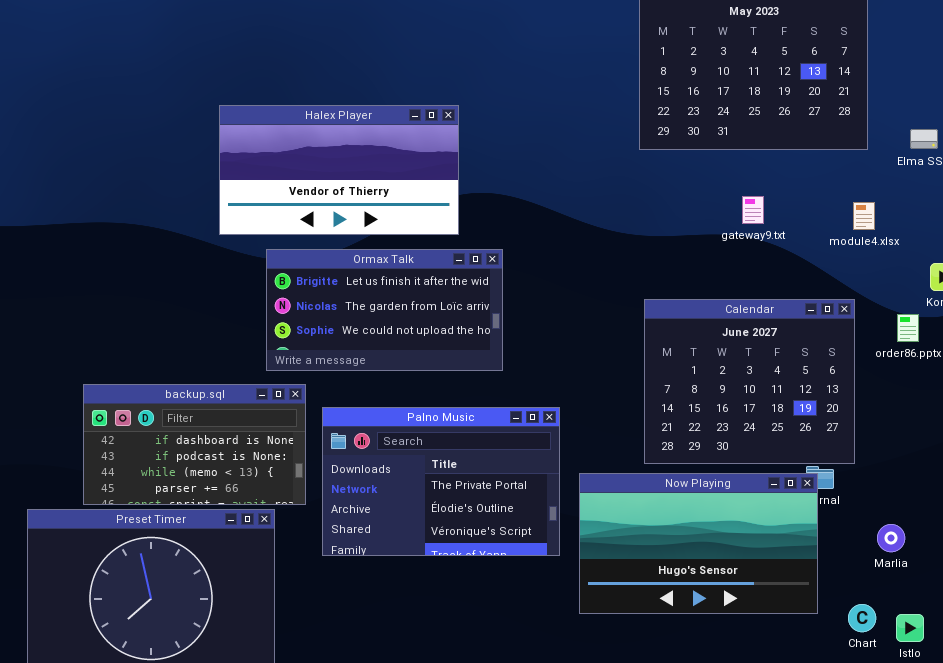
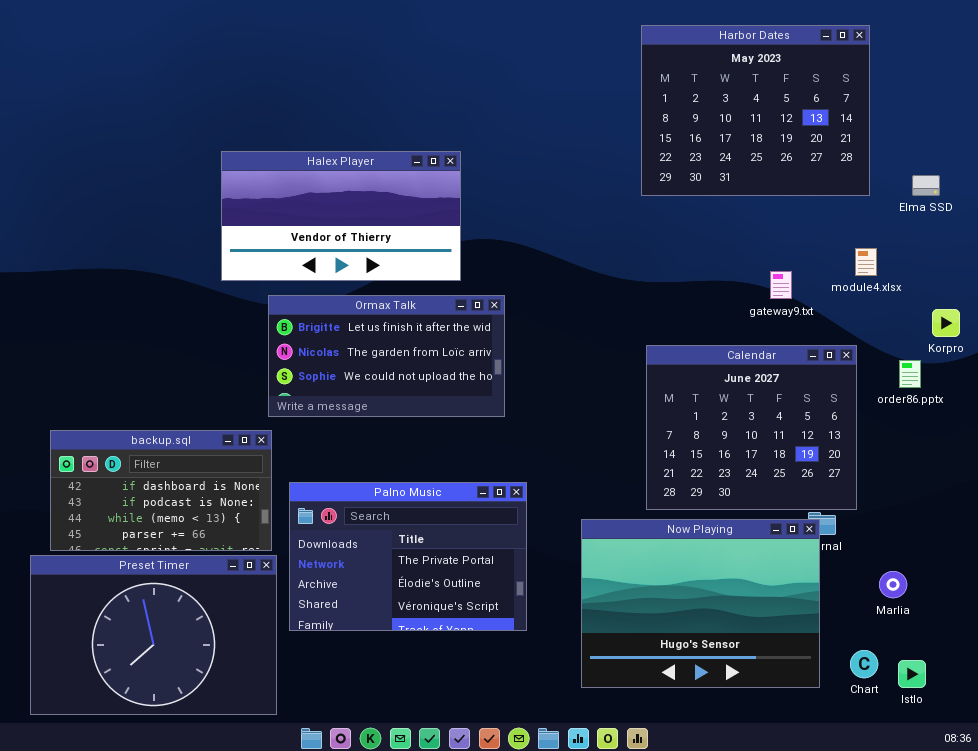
gateway9.txt: [742,196,764,224] -> [770,271,792,299], moved
backup.sql: [83,384,306,505] -> [50,430,272,551], moved
Palno Music: [322,407,560,556] -> [289,482,527,631], moved
Now Playing: [579,473,818,614] -> [581,519,820,688], resized

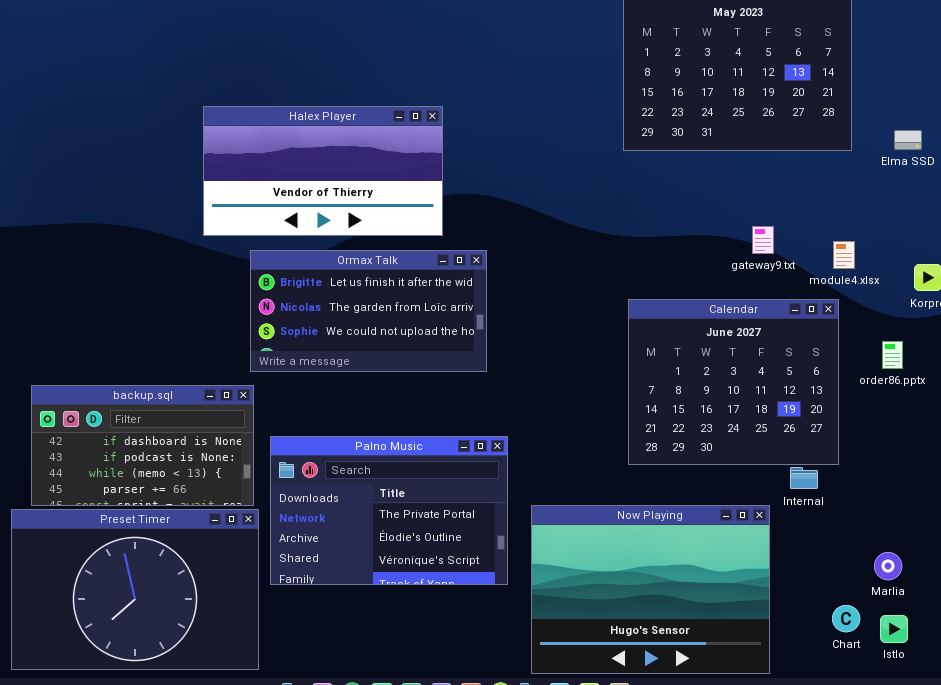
module4.xlsx: [855,248,877,276] -> [833,241,855,269], moved
order86.pptx: [899,360,921,388] -> [882,341,903,369], moved
Now Playing: [581,519,820,688] -> [531,505,770,674], moved
Marlia: [879,571,907,598] -> [874,552,902,580], moved

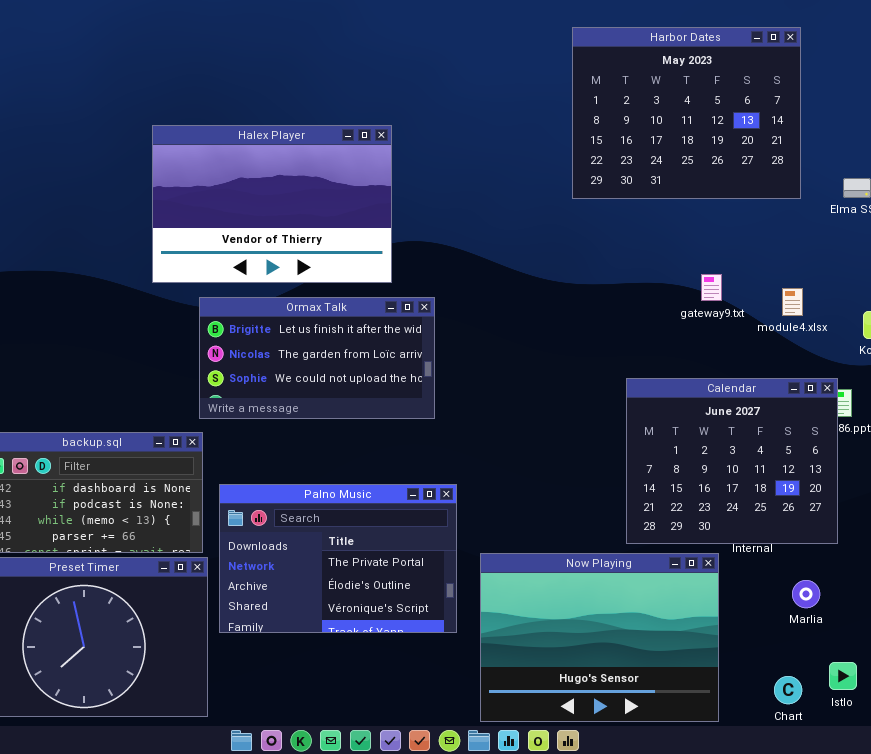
Halex Player: [203,106,443,236] -> [152,125,392,283], resized
Calendar: [628,299,839,465] -> [626,378,838,544], moved
Marlia: [874,552,902,580] -> [792,580,820,608], moved
Chart: [832,605,860,632] -> [774,676,802,704], moved

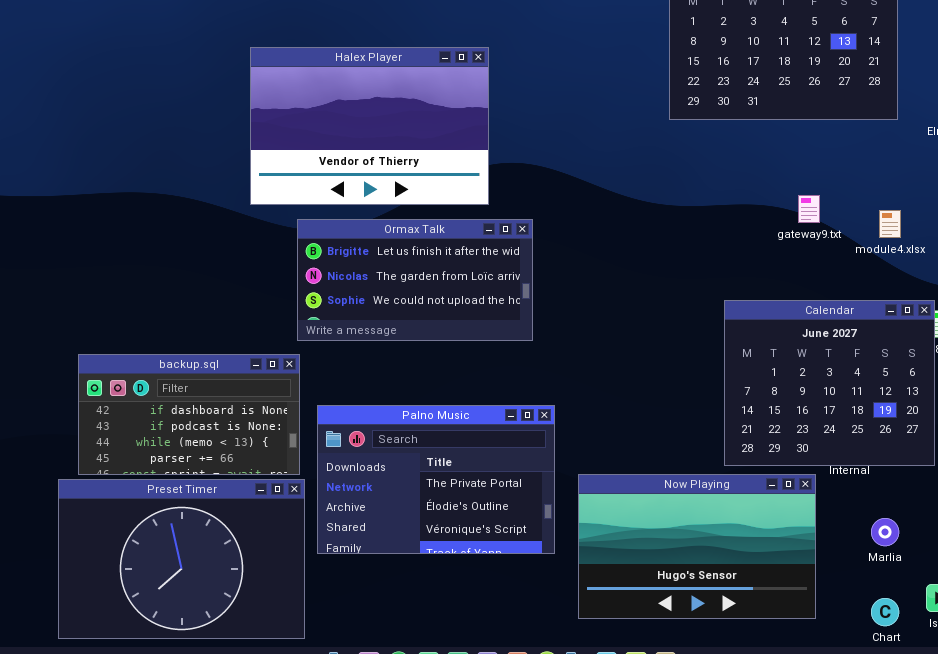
Now Playing: [480,553,719,722] -> [578,474,816,619], resized
Marlia: [792,580,820,608] -> [871,518,899,546], moved

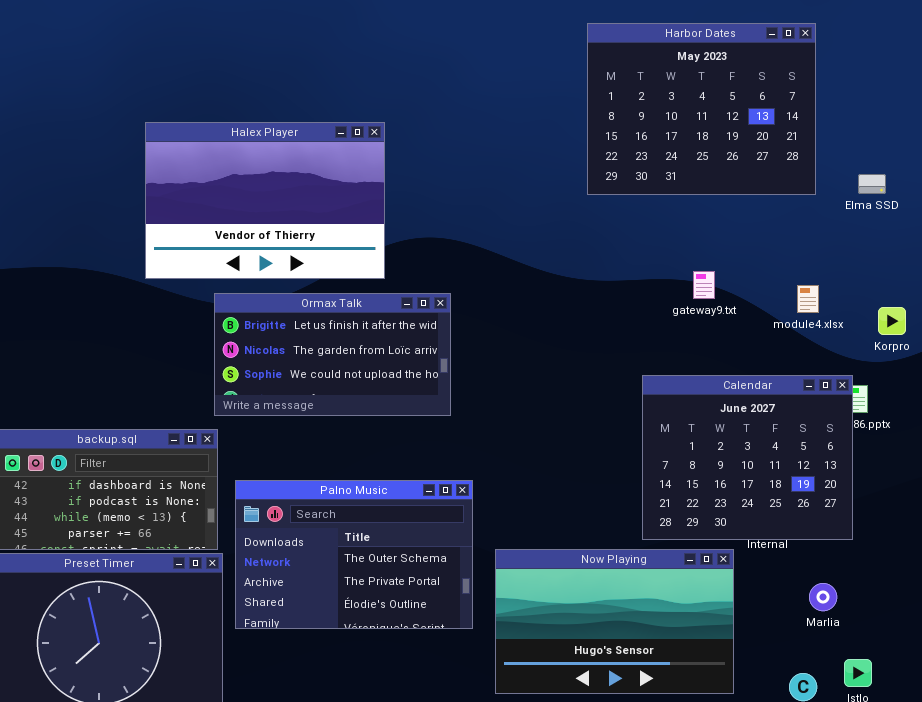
Halex Player: [250,47,489,205] -> [145,122,385,279], moved
gateway9.txt: [798,195,820,223] -> [693,271,715,299], moved
Palno Music: [317,405,555,554] -> [235,480,473,629], scrolled up 1 row
Marlia: [871,518,899,546] -> [809,583,837,611], moved

